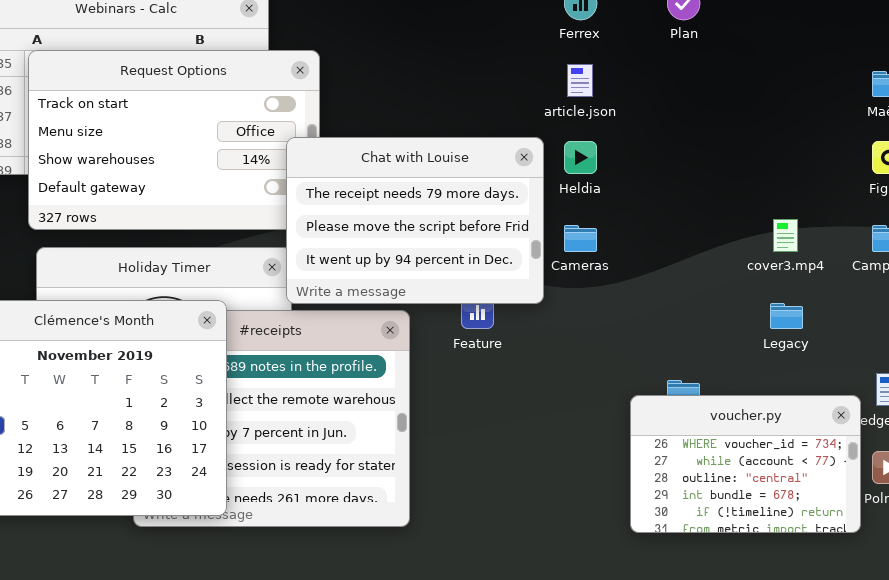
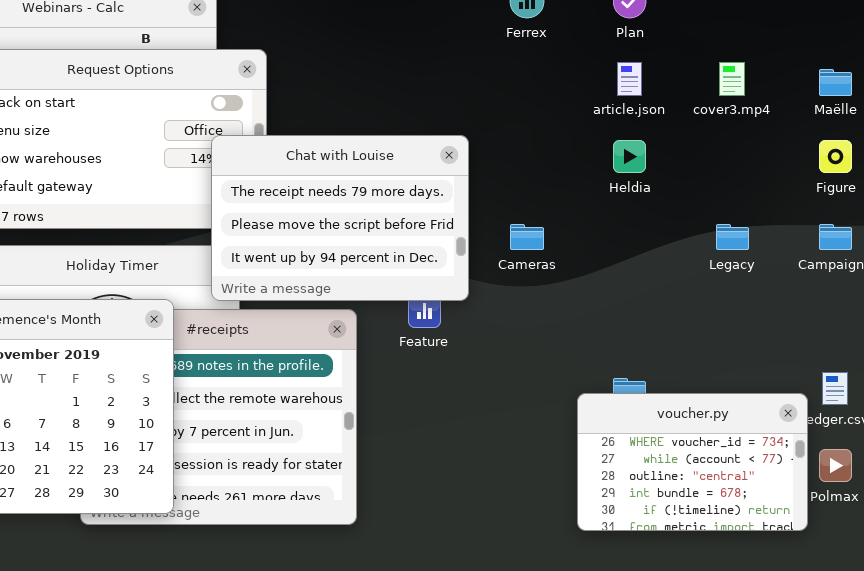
article.json: [567,64,593,97] -> [617,62,642,96], moved
Chat with Louise: [286,137,544,304] -> [211,135,469,301], moved
Heldia: [564,141,597,174] -> [613,140,646,173], moved
cover3.mp4: [773,219,798,252] -> [719,62,745,96], moved
Legacy: [770,303,803,329] -> [716,224,749,250], moved

